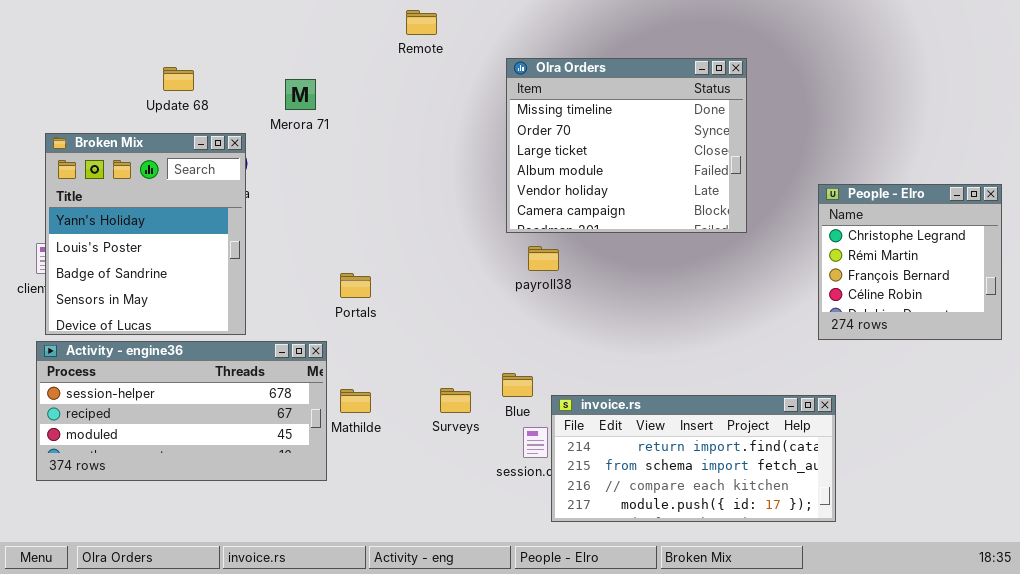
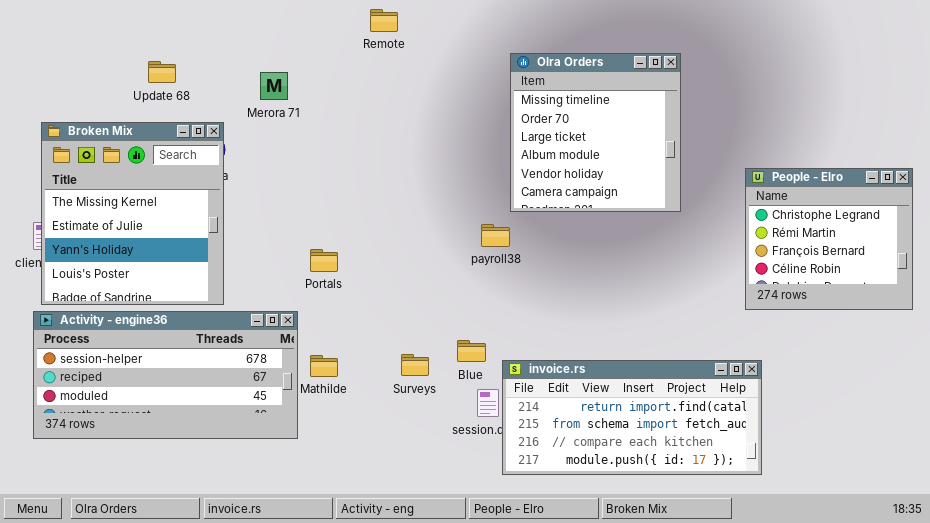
Olra Orders: [506,58,747,233] -> [510,53,681,212], resized
Broken Mix: [45,133,246,335] -> [41,122,224,305], scrolled up 2 rows

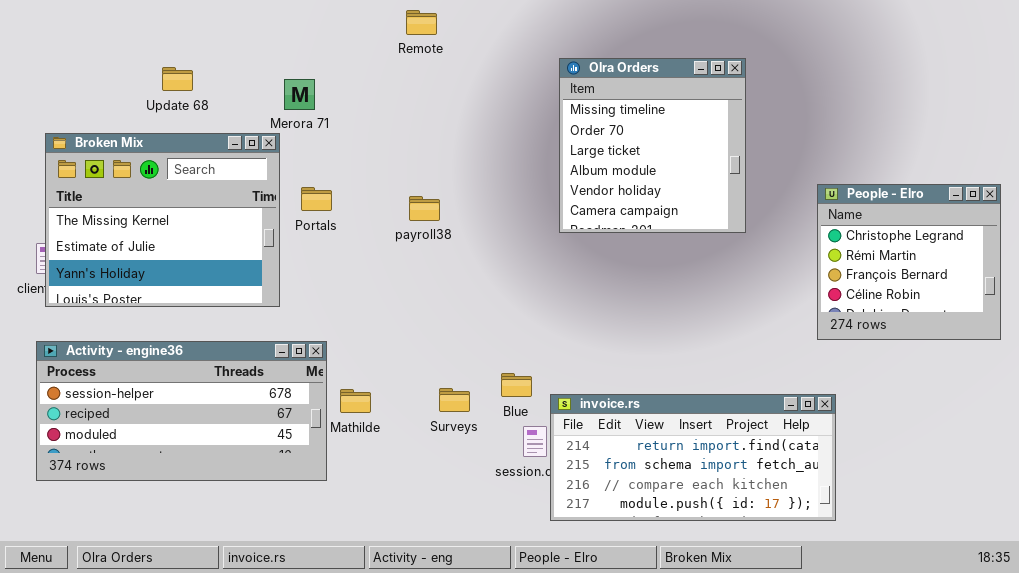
Broken Mix: [41,122,224,305] -> [45,133,280,307], resized
payroll38: [481,224,510,247] -> [409,196,440,221], moved
Portals: [310,249,338,272] -> [301,187,332,211], moved

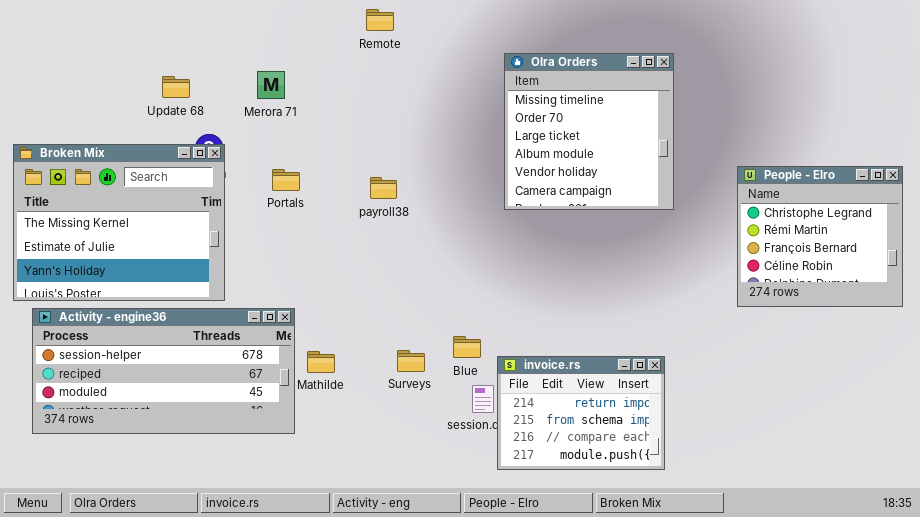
Update 68: [162,67,193,91] -> [162,76,190,98], moved
Broken Mix: [45,133,280,307] -> [13,144,225,301], moved
invoice.rs: [550,394,836,521] -> [497,356,665,470], resized

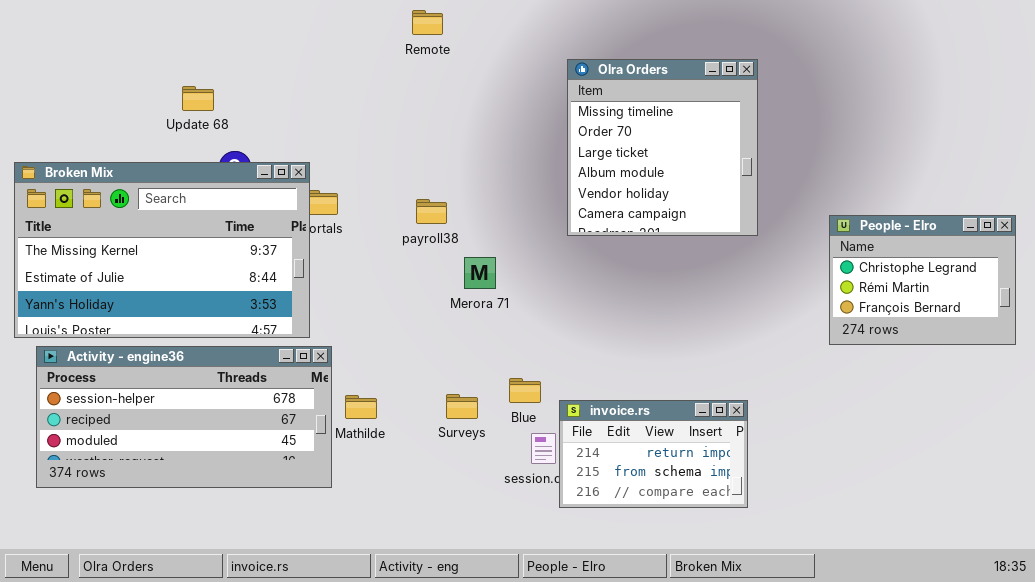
Merora 71: [257,71,285,99] -> [464,257,496,289], moved
Broken Mix: [13,144,225,301] -> [14,162,310,338], resized
People - Elro: [737,166,903,307] -> [829,215,1016,345], resized
invoice.rs: [497,356,665,470] -> [559,400,748,508], resized

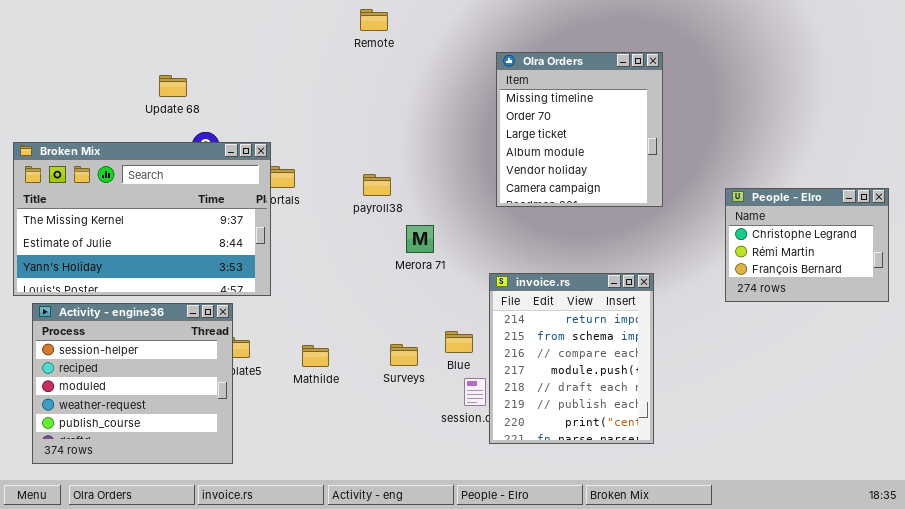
Activity - engine36: [36,346,332,488] -> [32,303,233,464], resized
invoice.rs: [559,400,748,508] -> [489,273,654,444], resized

